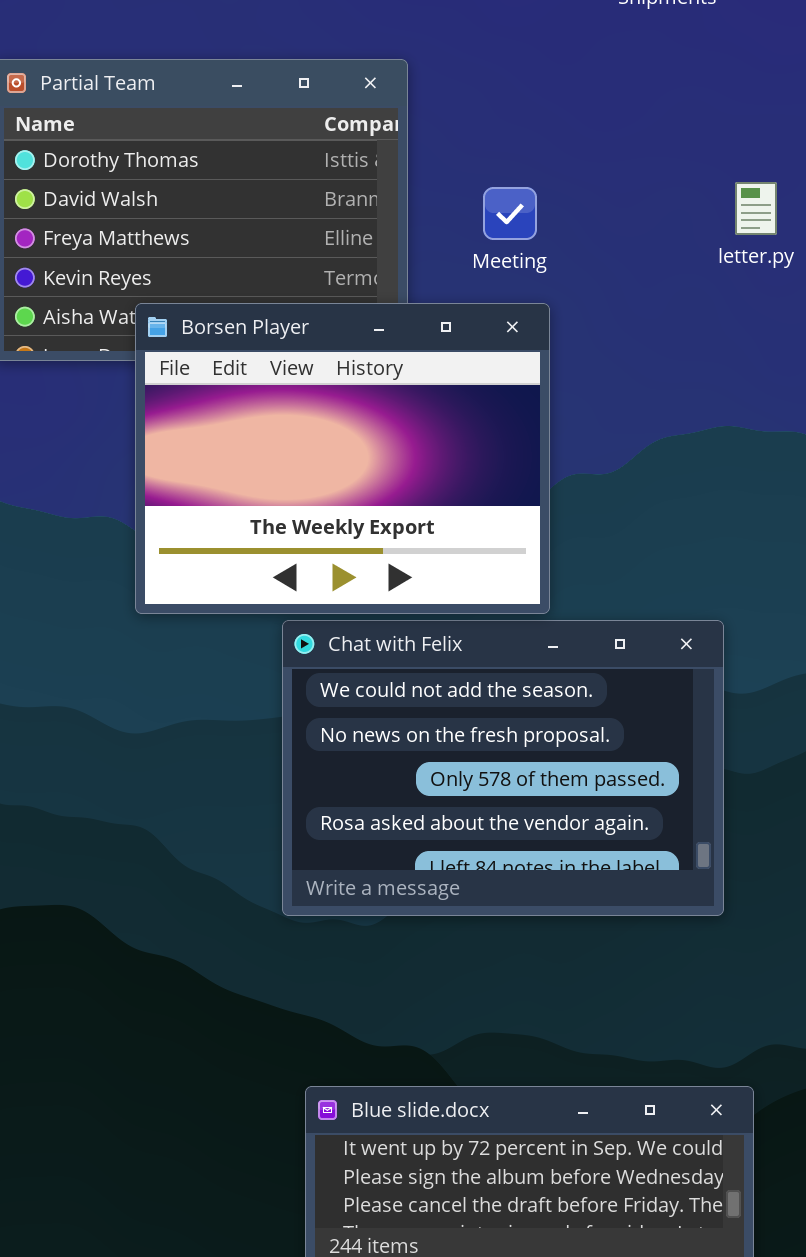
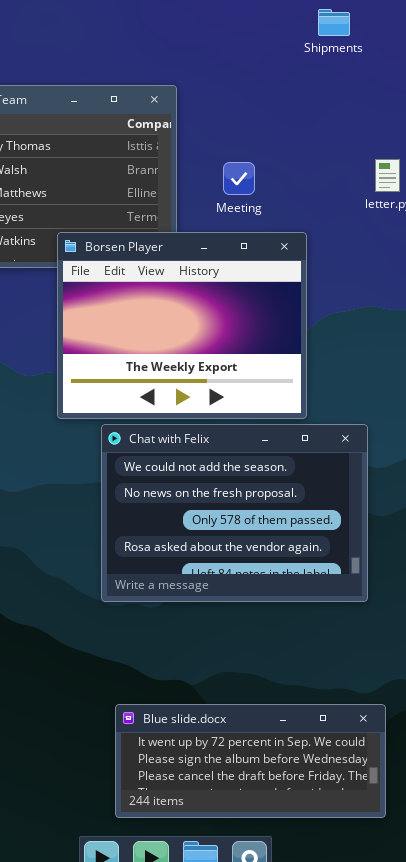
Borsen Player: [135,303,550,614] -> [57,232,307,419], moved

